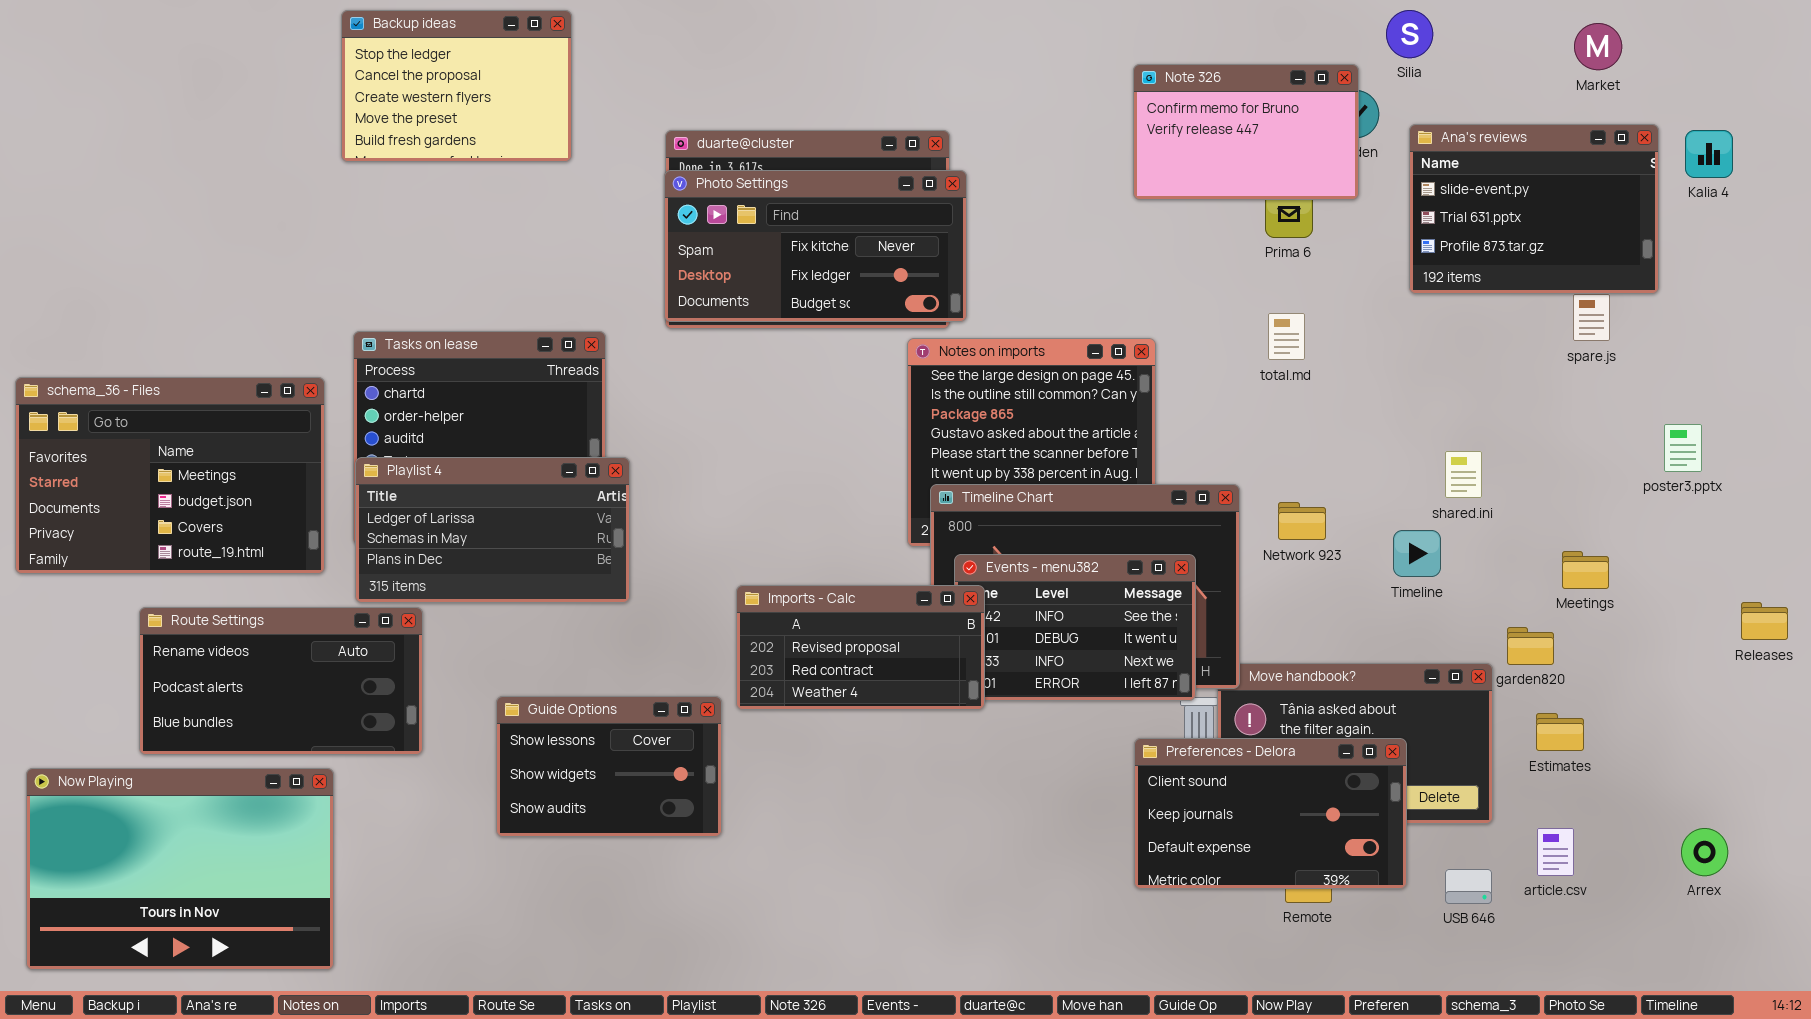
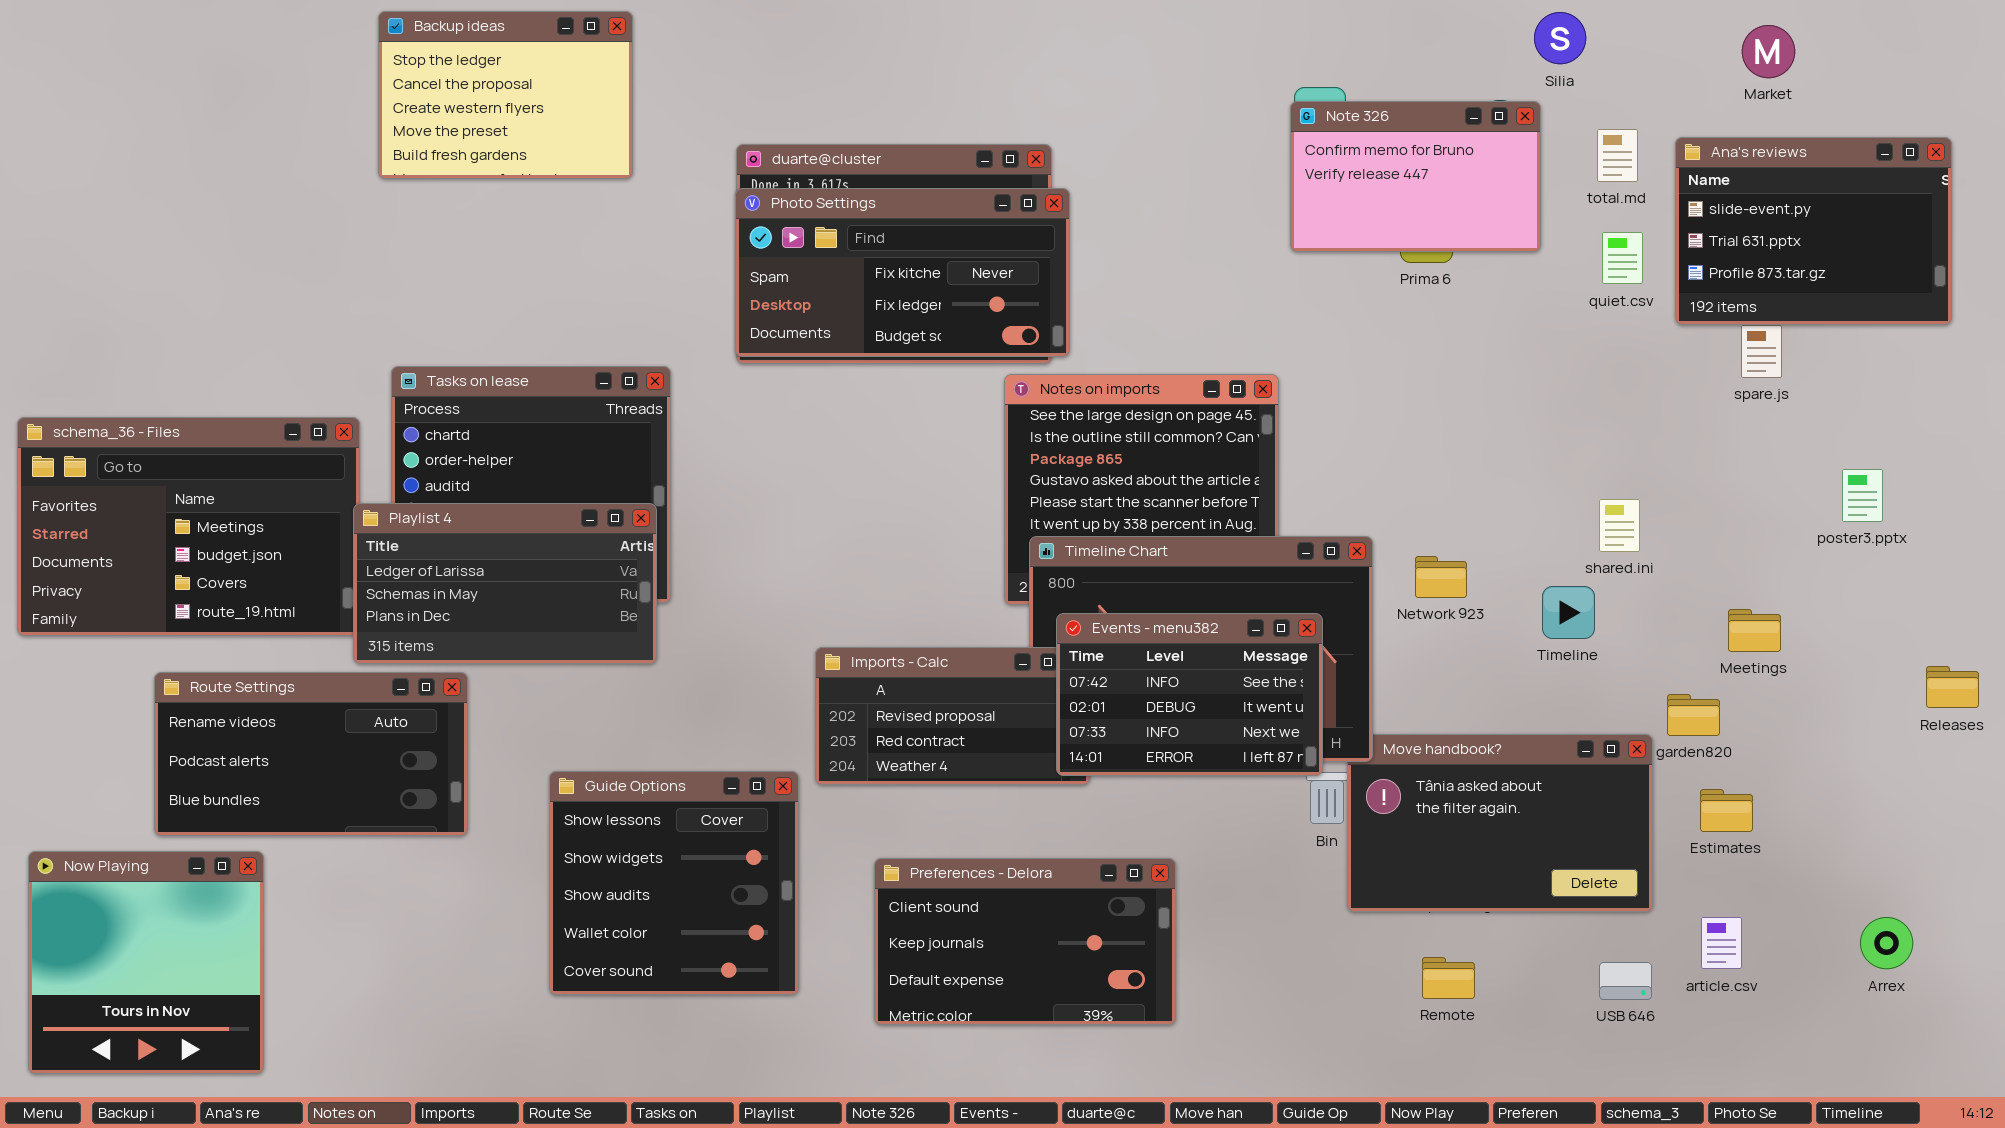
Note 326: [1133,64,1359,200] -> [1290,101,1541,252], moved
Ana's reviews: [1409,124,1659,294] -> [1675,137,1952,325], moved
total.md: [1268,313,1305,360] -> [1597,129,1638,182], moved
Playlist 4: [355,457,630,603] -> [353,503,657,664], moved
Events - menu382: [954,554,1196,701] -> [1056,613,1323,776], raised
Guide Options: [496,696,722,837] -> [549,771,799,995], resized
Preferences - Delora: [1134,738,1407,889] -> [874,858,1176,1025], moved
Now Playing: [26,768,334,970] -> [28,851,264,1074], resized

